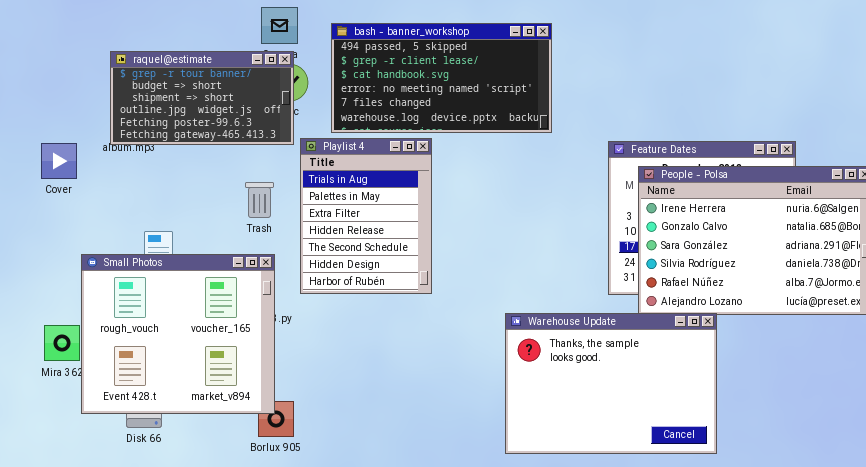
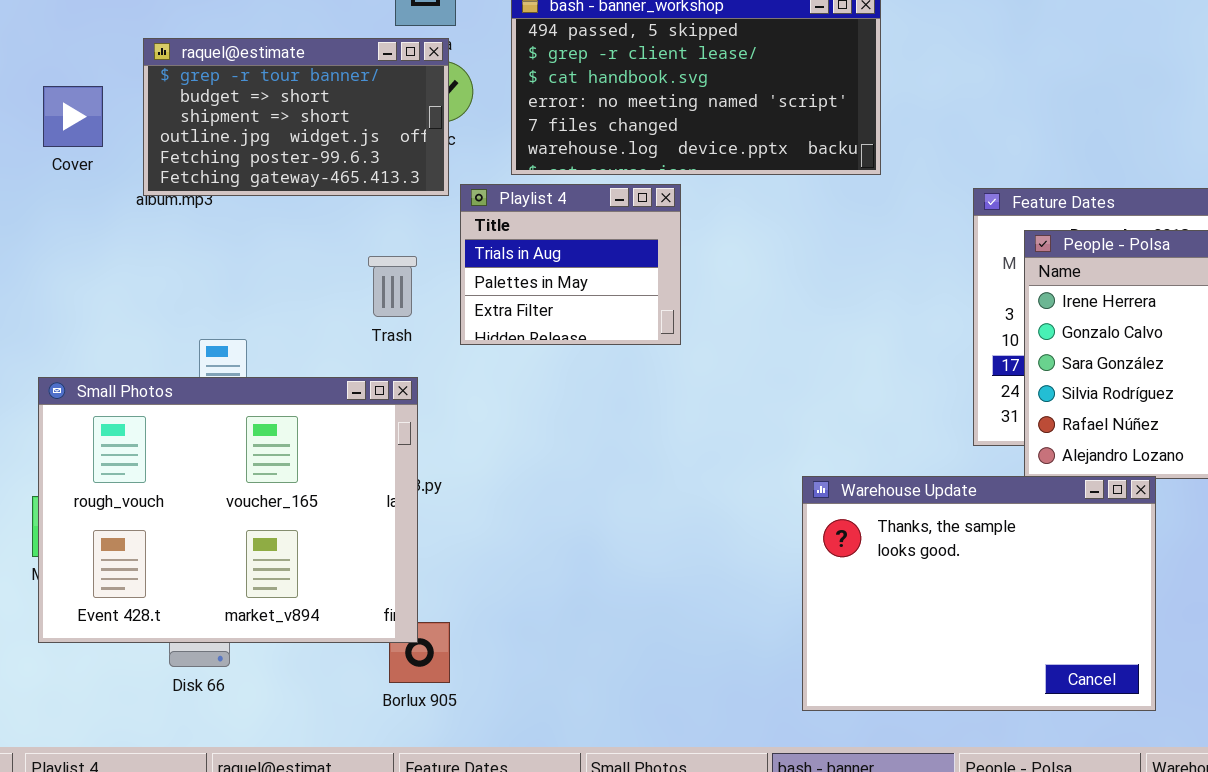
Playlist 4: [300,138,432,294] -> [460,184,681,345], resized
Cover: [41,143,77,179] -> [43,86,103,147], moved
Small Photos: [81,254,275,414] -> [38,377,418,643], resized

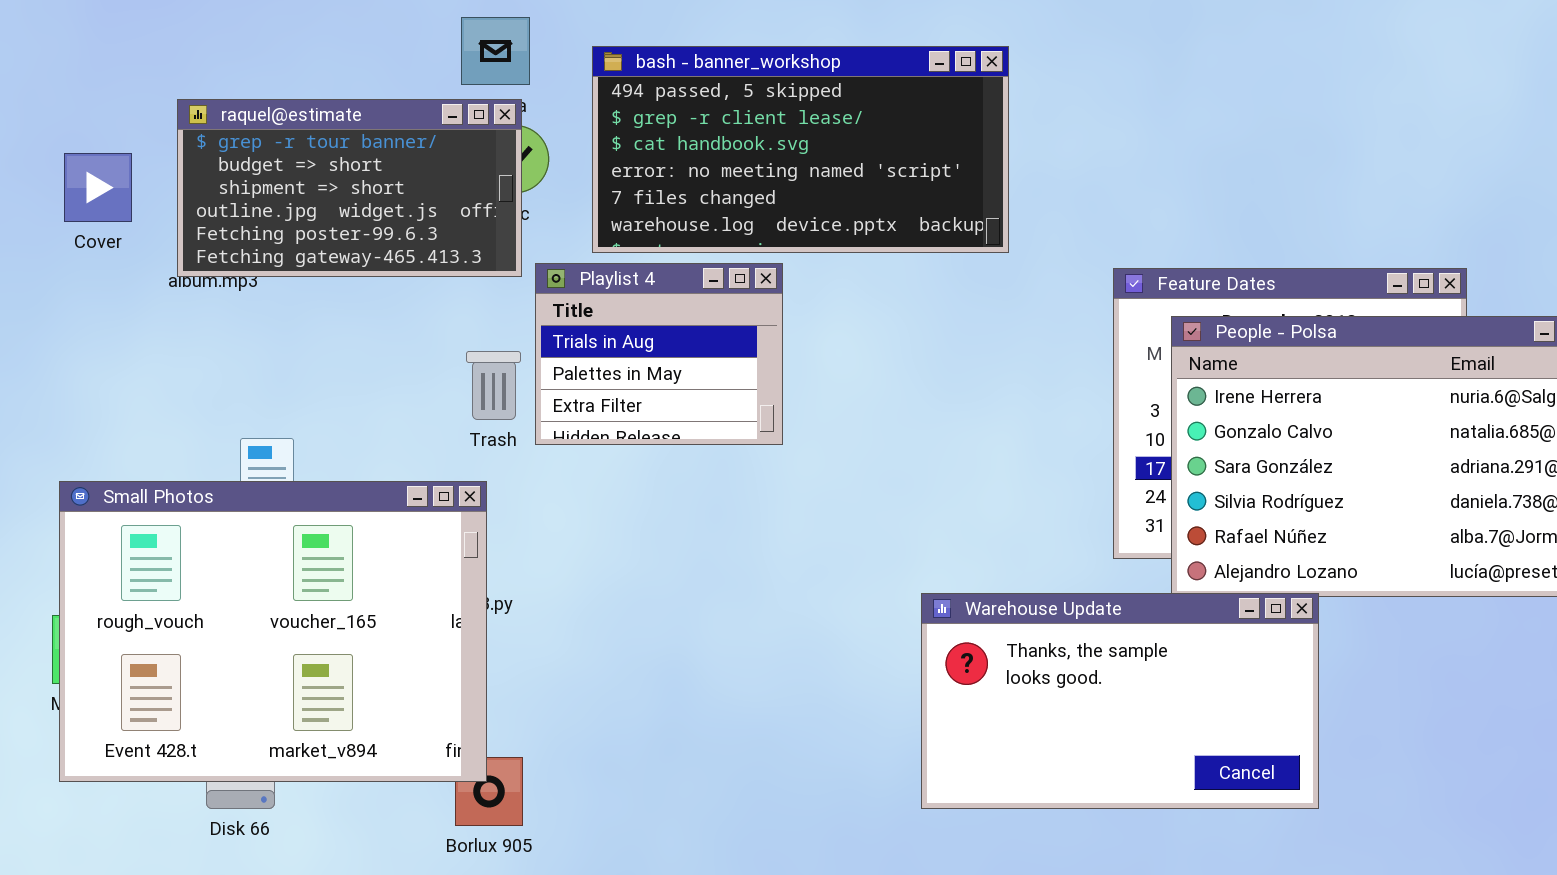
Trash: [368,256,417,317] -> [466,351,521,420], moved
Warehouse Update: [802,476,1156,711] -> [921,593,1319,809], resized

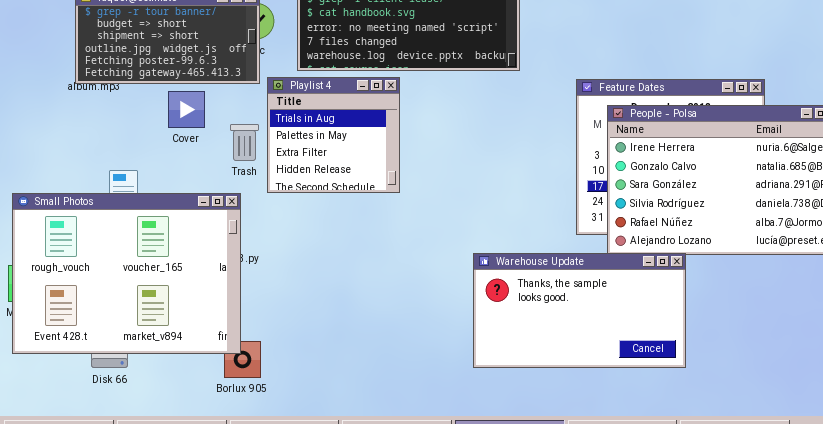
Cover: [64,153,132,222] -> [168,91,205,128], moved
Playlist 4: [535,263,783,445] -> [267,77,400,193], resized

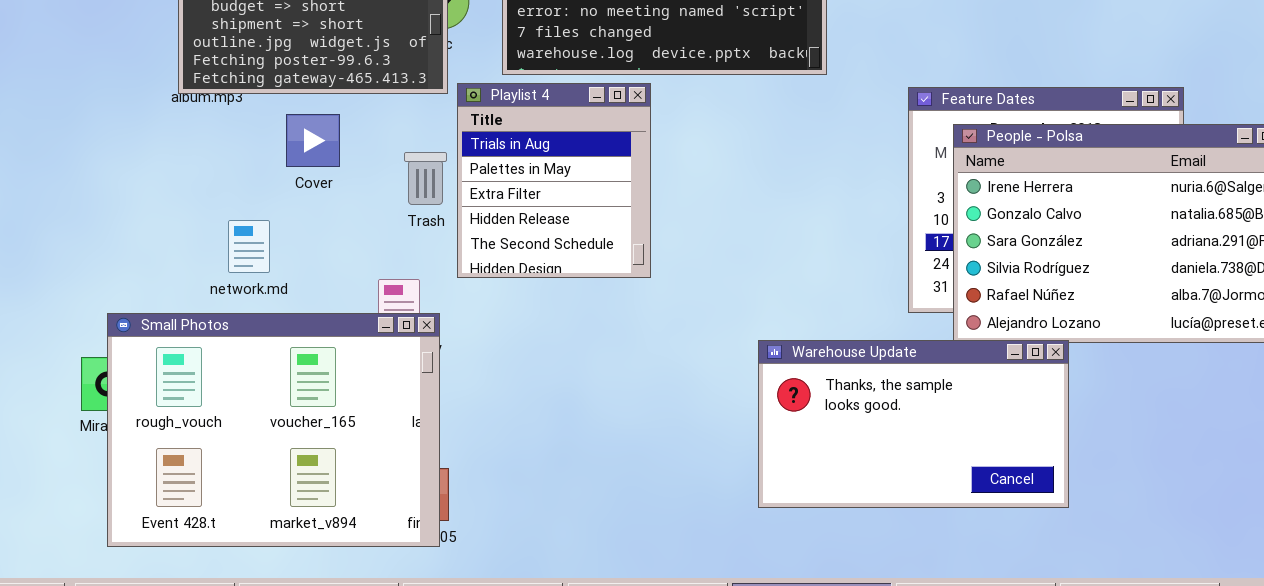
Playlist 4: [267,77,400,193] -> [457,83,651,278], resized
Cover: [168,91,205,128] -> [286,114,340,167], moved
Small Photos: [12,193,241,354] -> [107,313,440,547], moved

